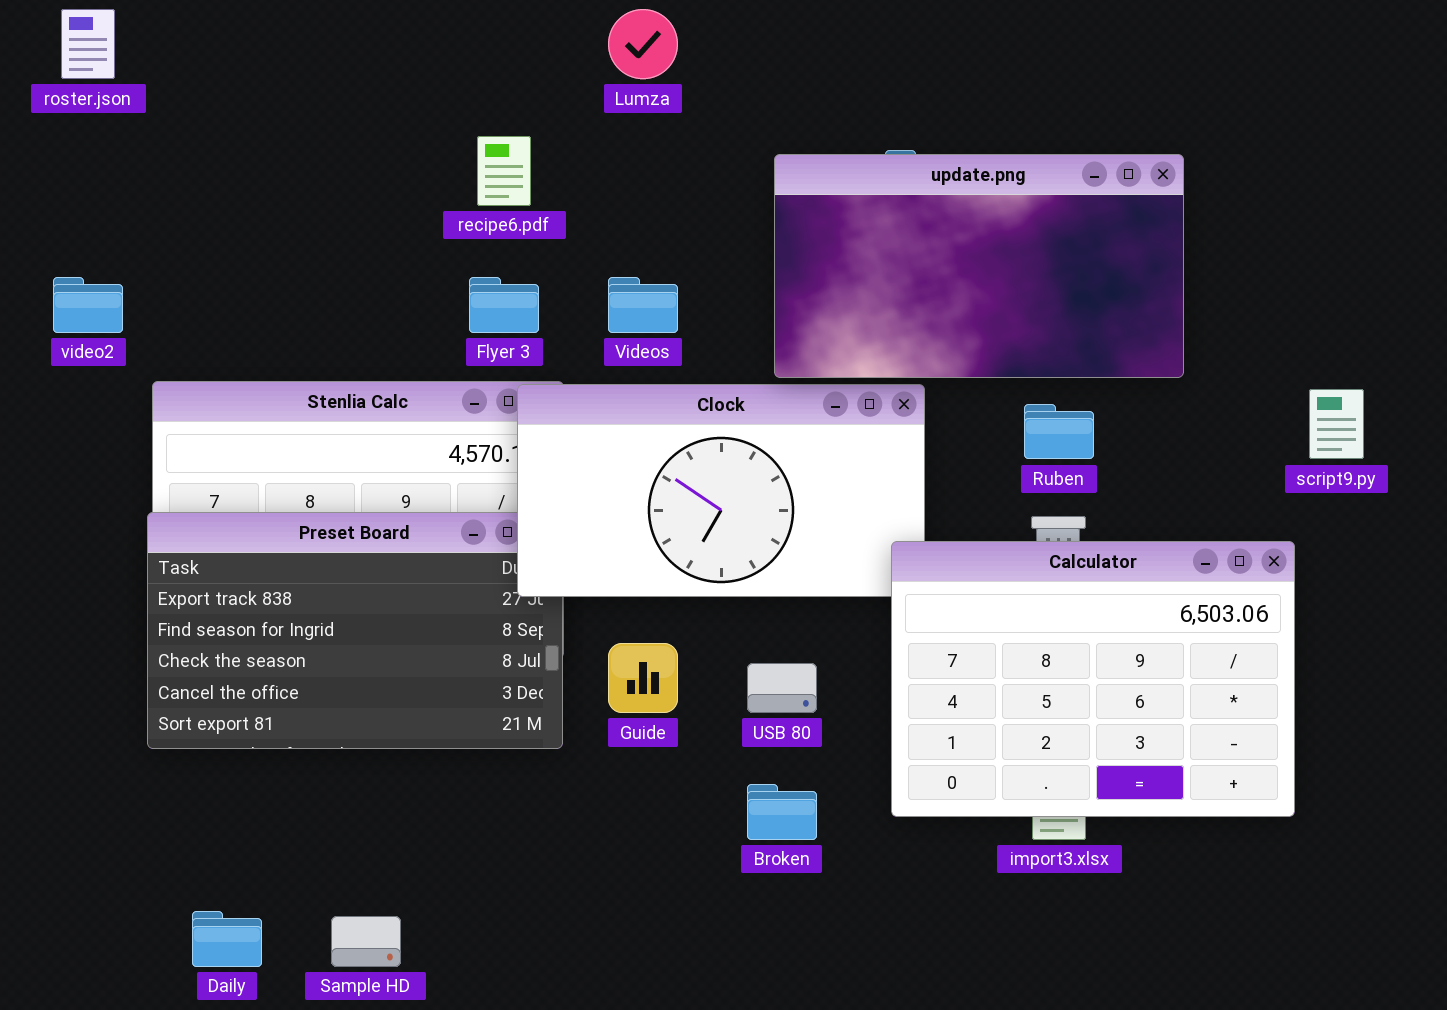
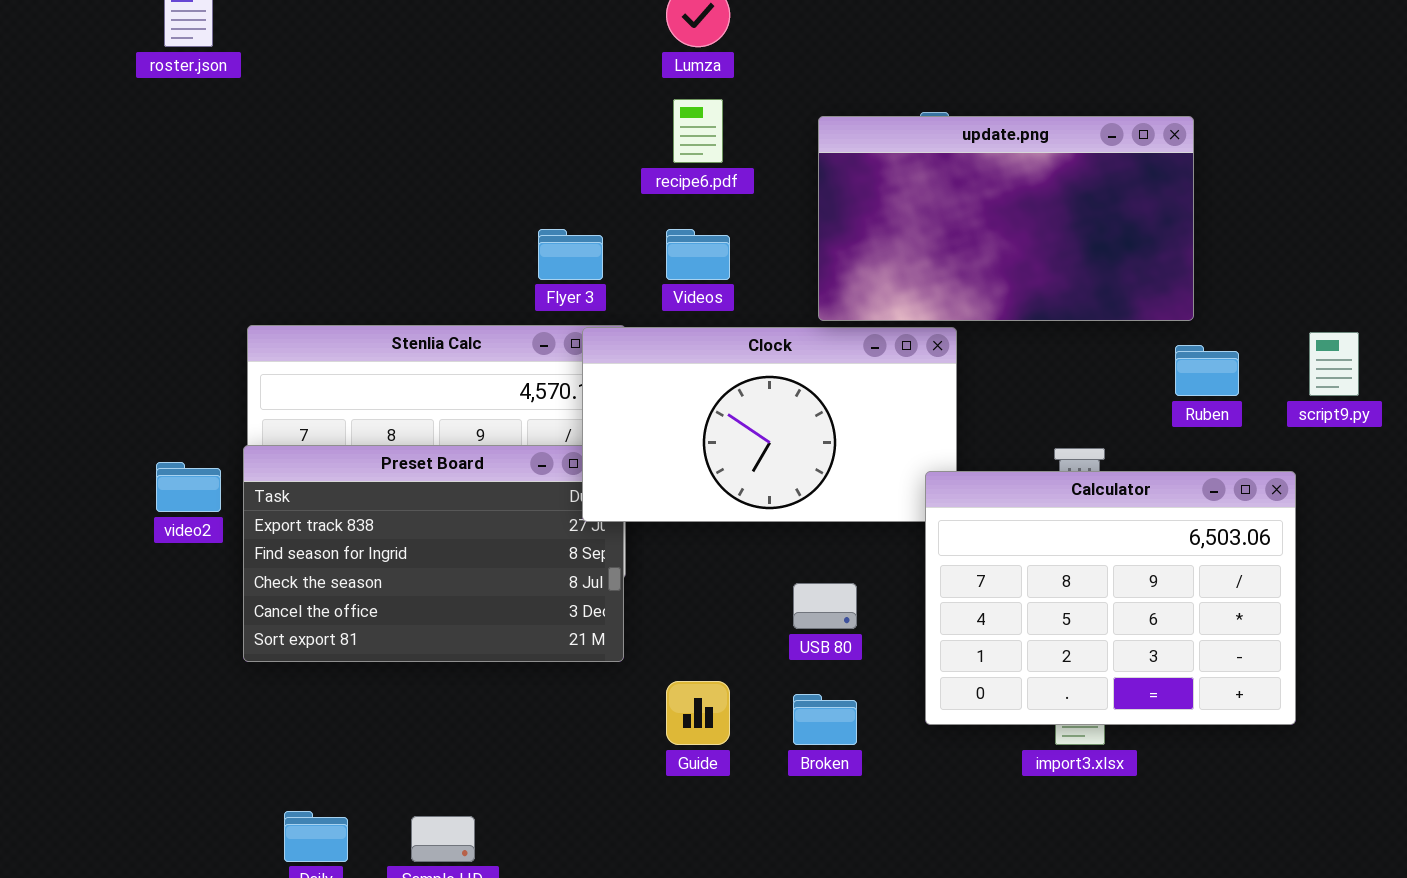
recipe6.pdf: [477,136,531,206] -> [673,99,723,163], moved
video2: [53,277,123,333] -> [156,462,221,512], moved
Ruben: [1024,404,1094,459] -> [1175,345,1239,396], moved
Guide: [608,643,678,713] -> [666,681,730,745], moved

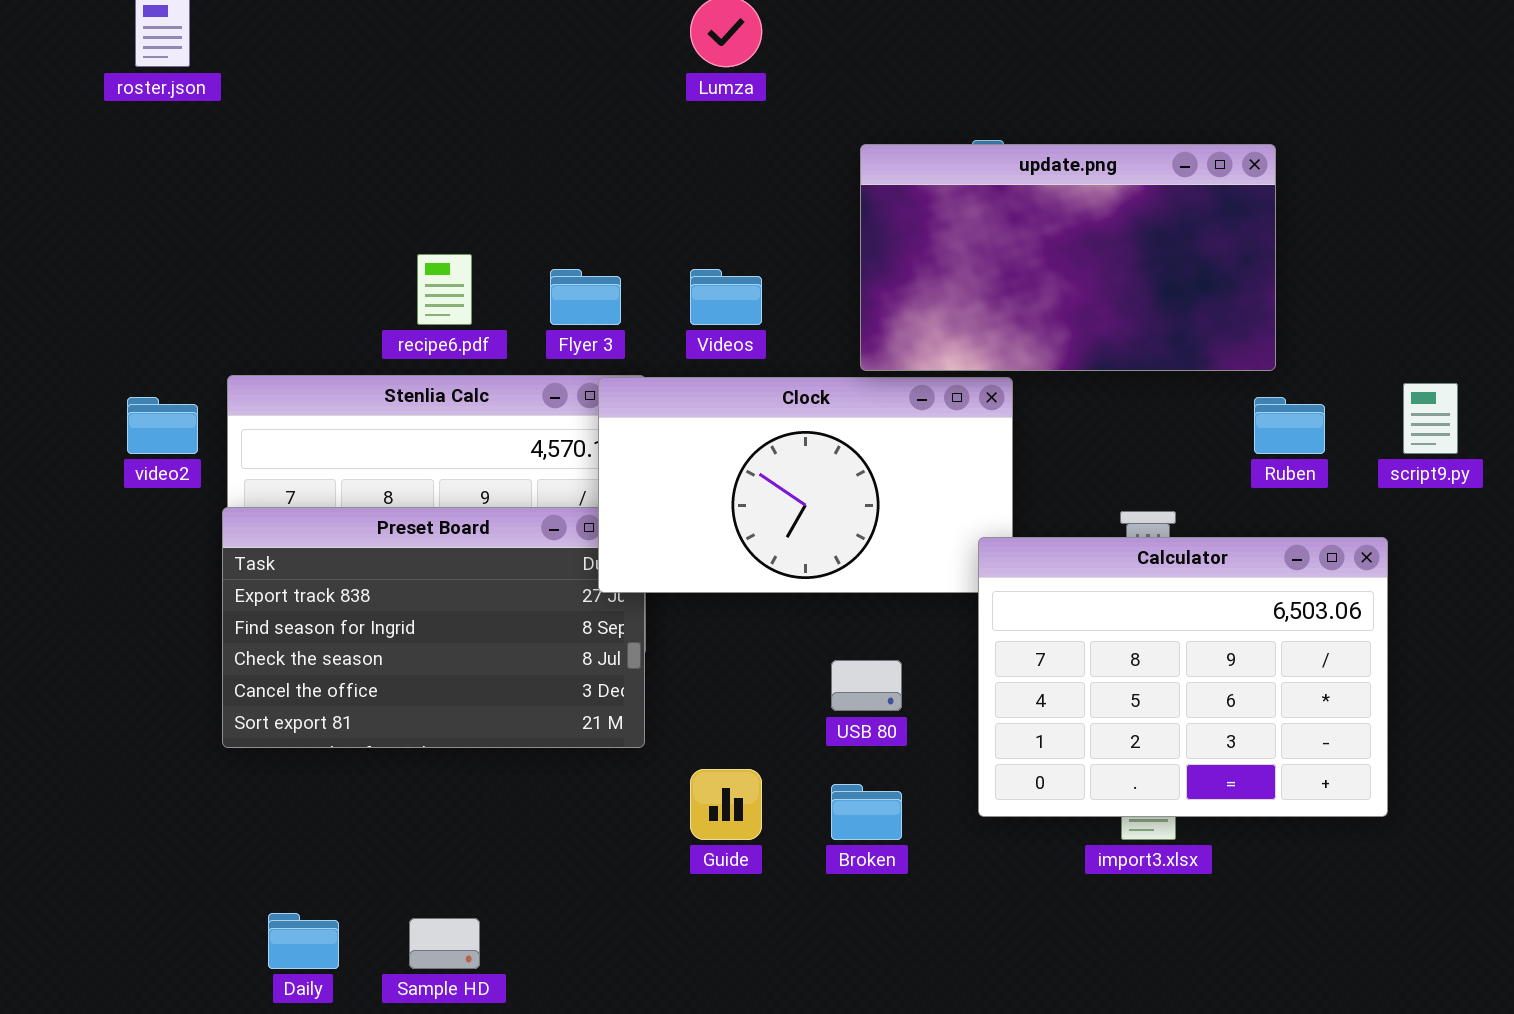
recipe6.pdf: [673,99,723,163] -> [417,254,472,325], moved
video2: [156,462,221,512] -> [127,397,198,454], moved

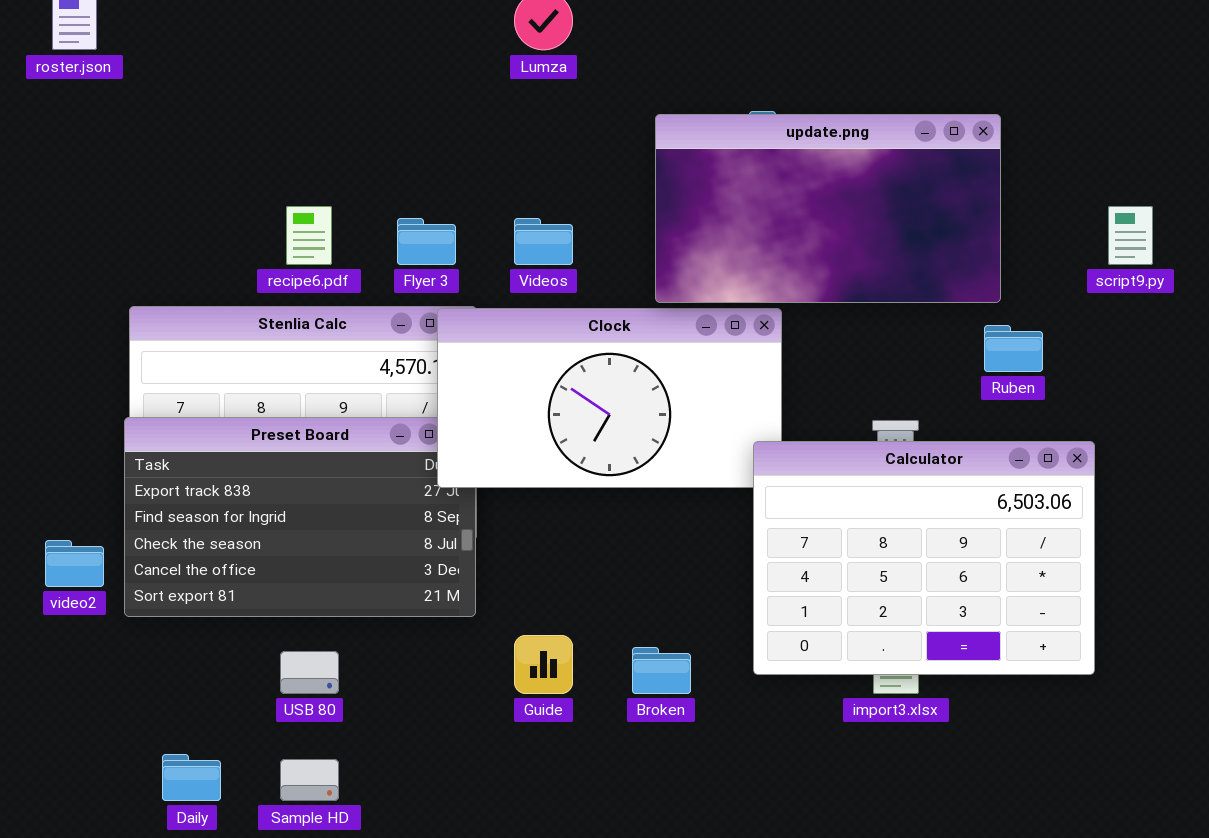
script9.py: [1403,383,1458,454] -> [1108,206,1153,265], moved
video2: [127,397,198,454] -> [45,540,104,587], moved
USB 80: [831,660,902,711] -> [280,651,339,694], moved

